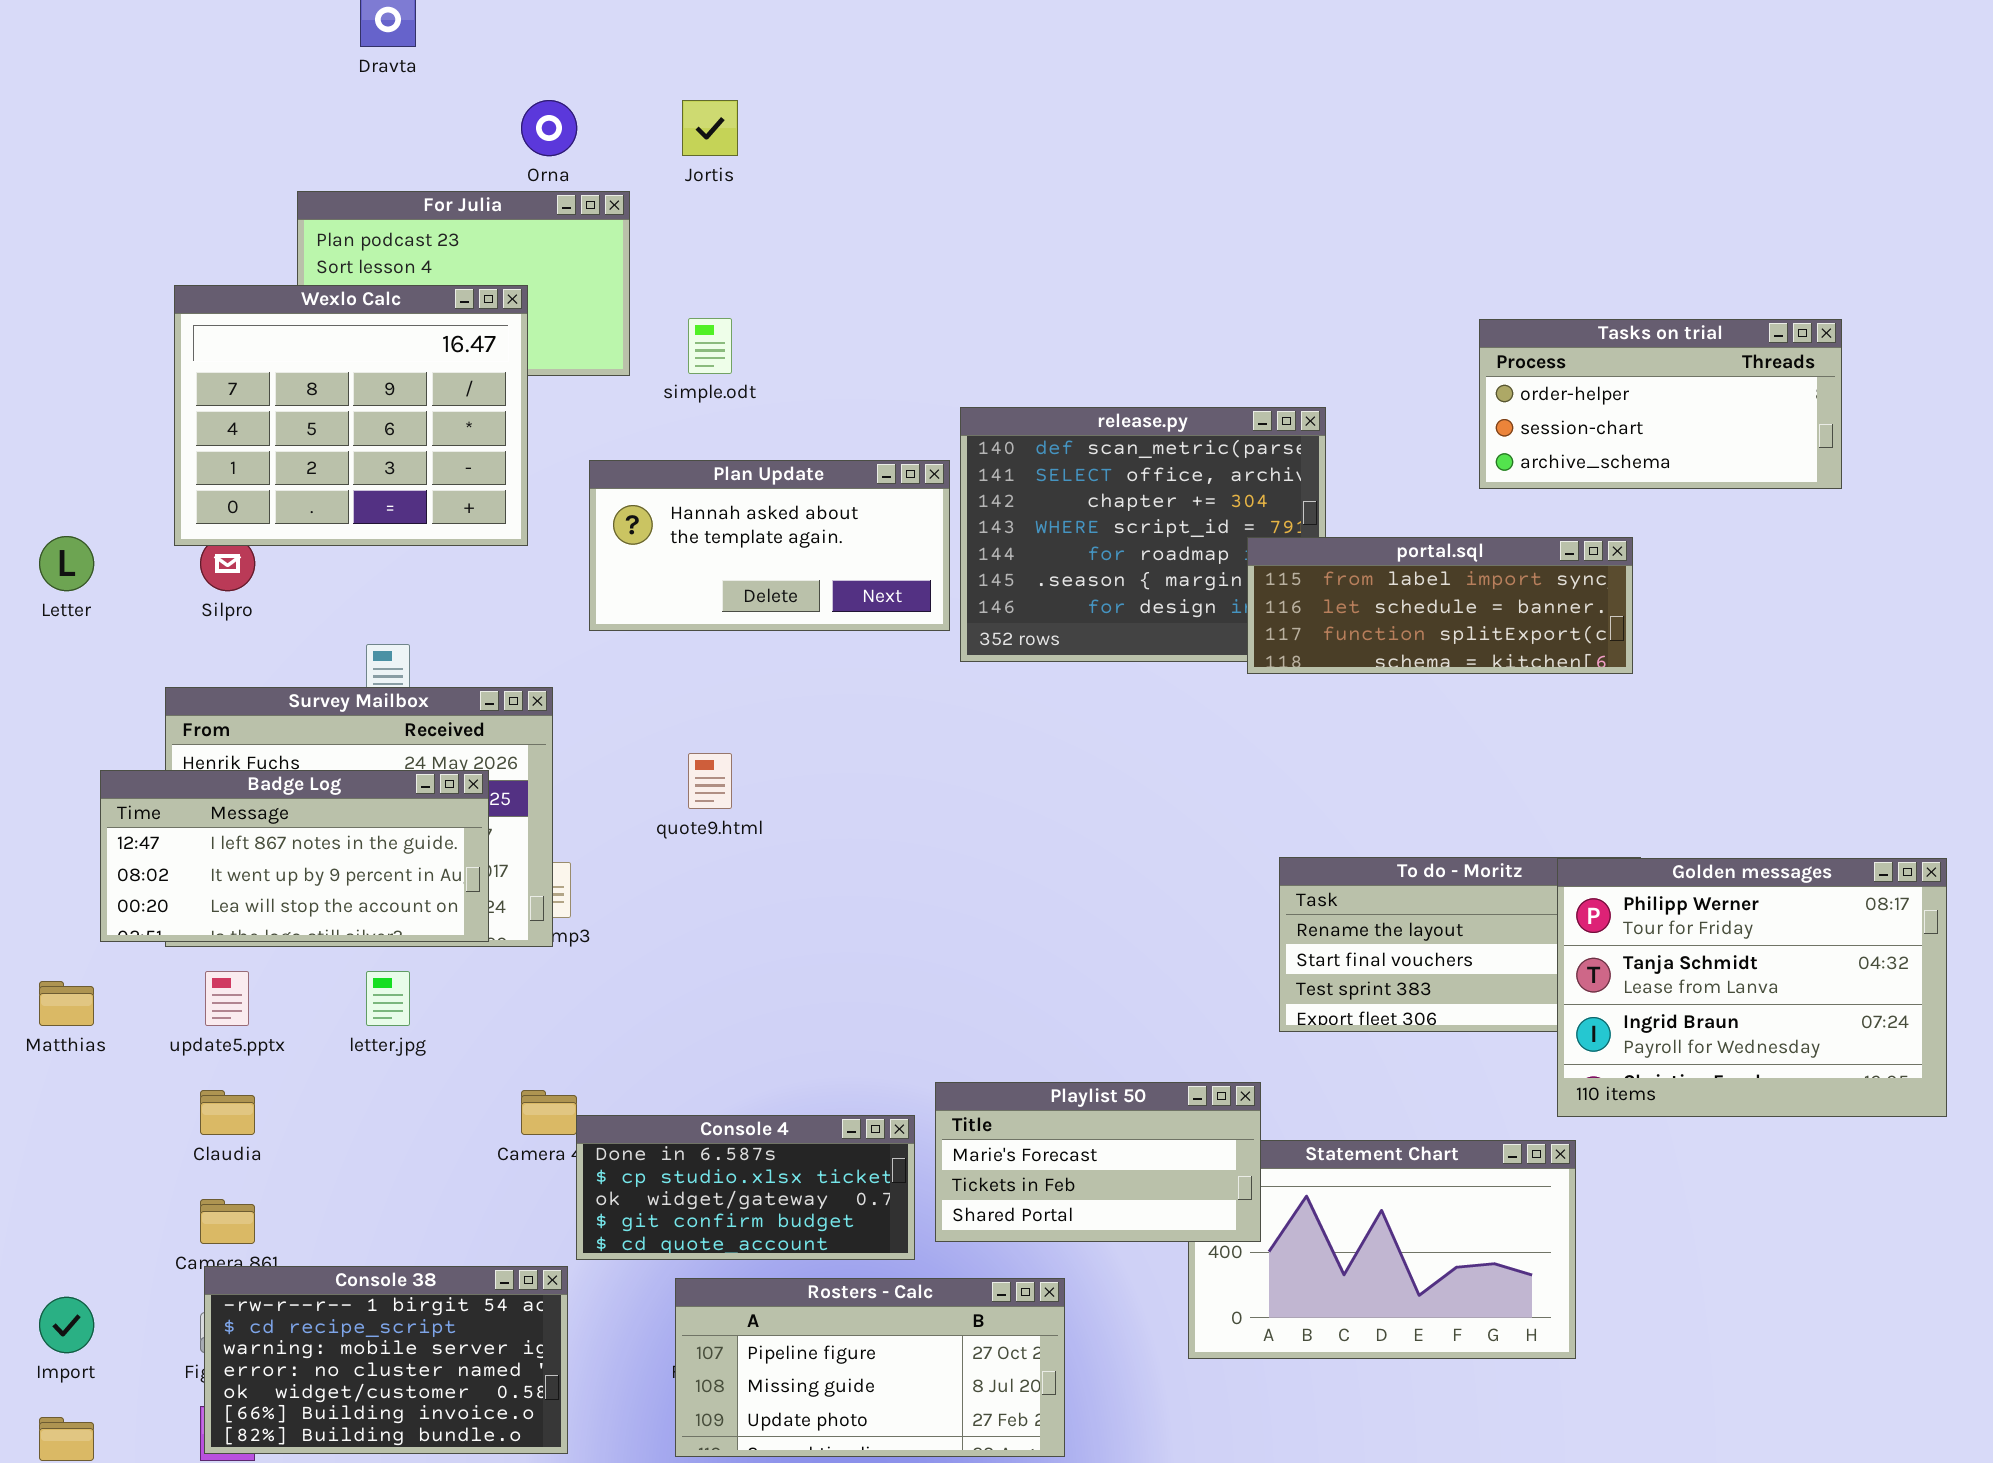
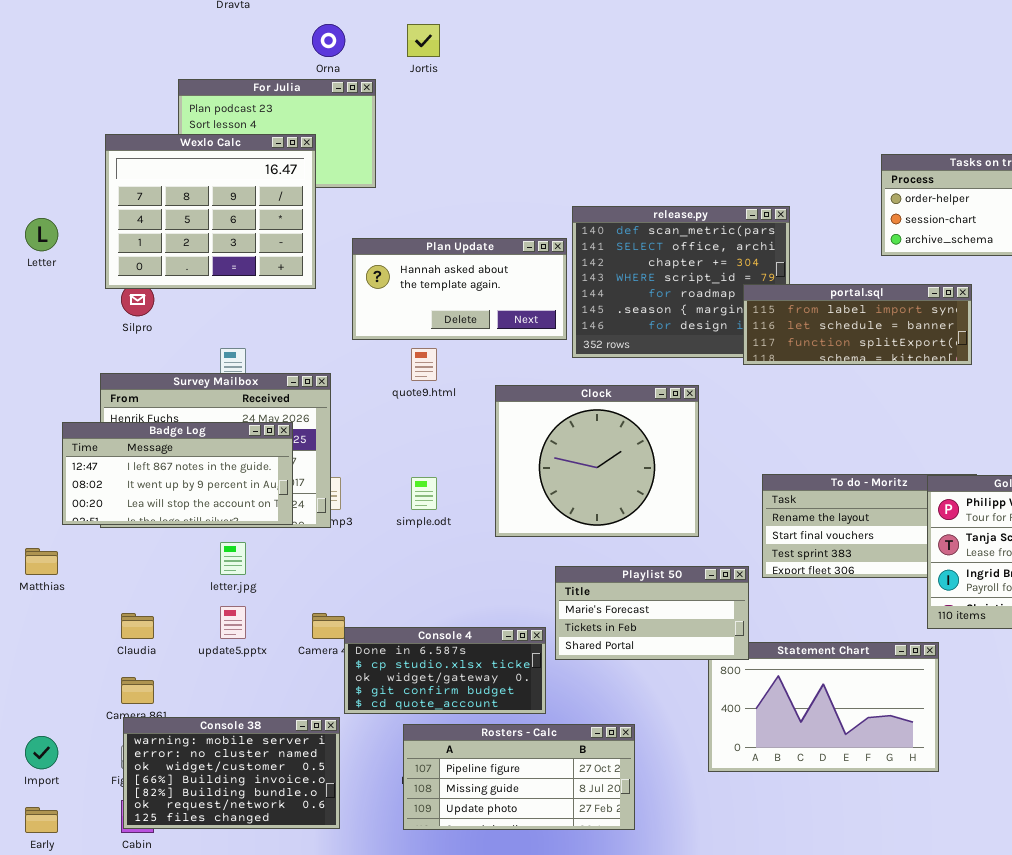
simple.odt: [688,318,732,374] -> [411,477,437,510], moved
Letter: [39,536,94,591] -> [25,218,58,251], moved
Clock: none -> [495,385,699,537], opened
quote9.html: [688,753,732,809] -> [411,348,437,381], moved
update5.pptx: [205,971,249,1026] -> [220,606,246,639], moved
Playlist 50: [935,1082,1261,1242] -> [555,566,749,660], moved
Console 38: [204,1266,568,1454] -> [123,717,340,829], scrolled down 2 rows

